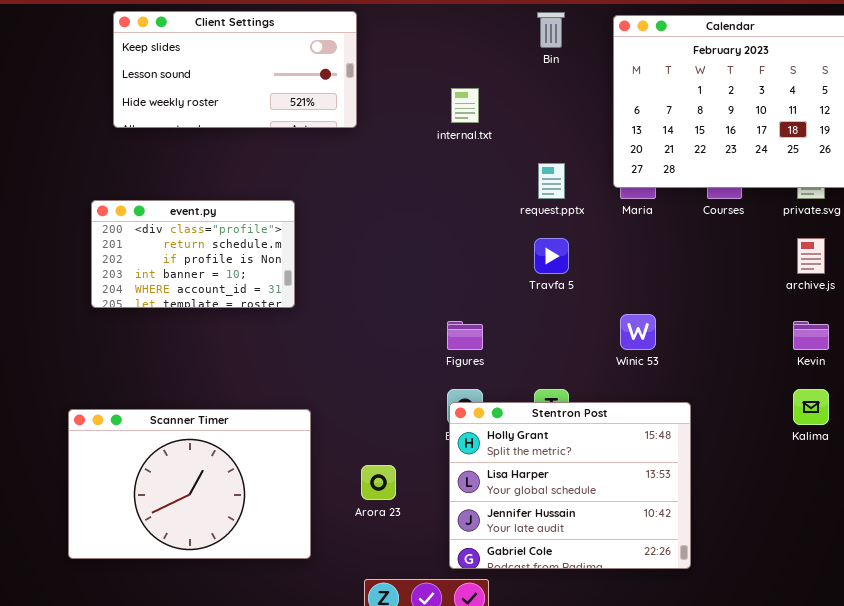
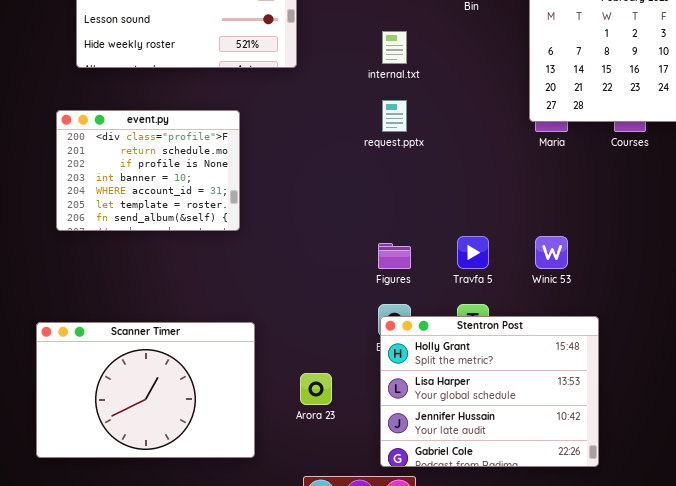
request.pptx: [538,163,565,199] -> [382,100,407,132], moved
event.py: [91,200,295,308] -> [56,110,240,231], resized
Travfa 5: [534,238,569,274] -> [457,236,489,269], moved

